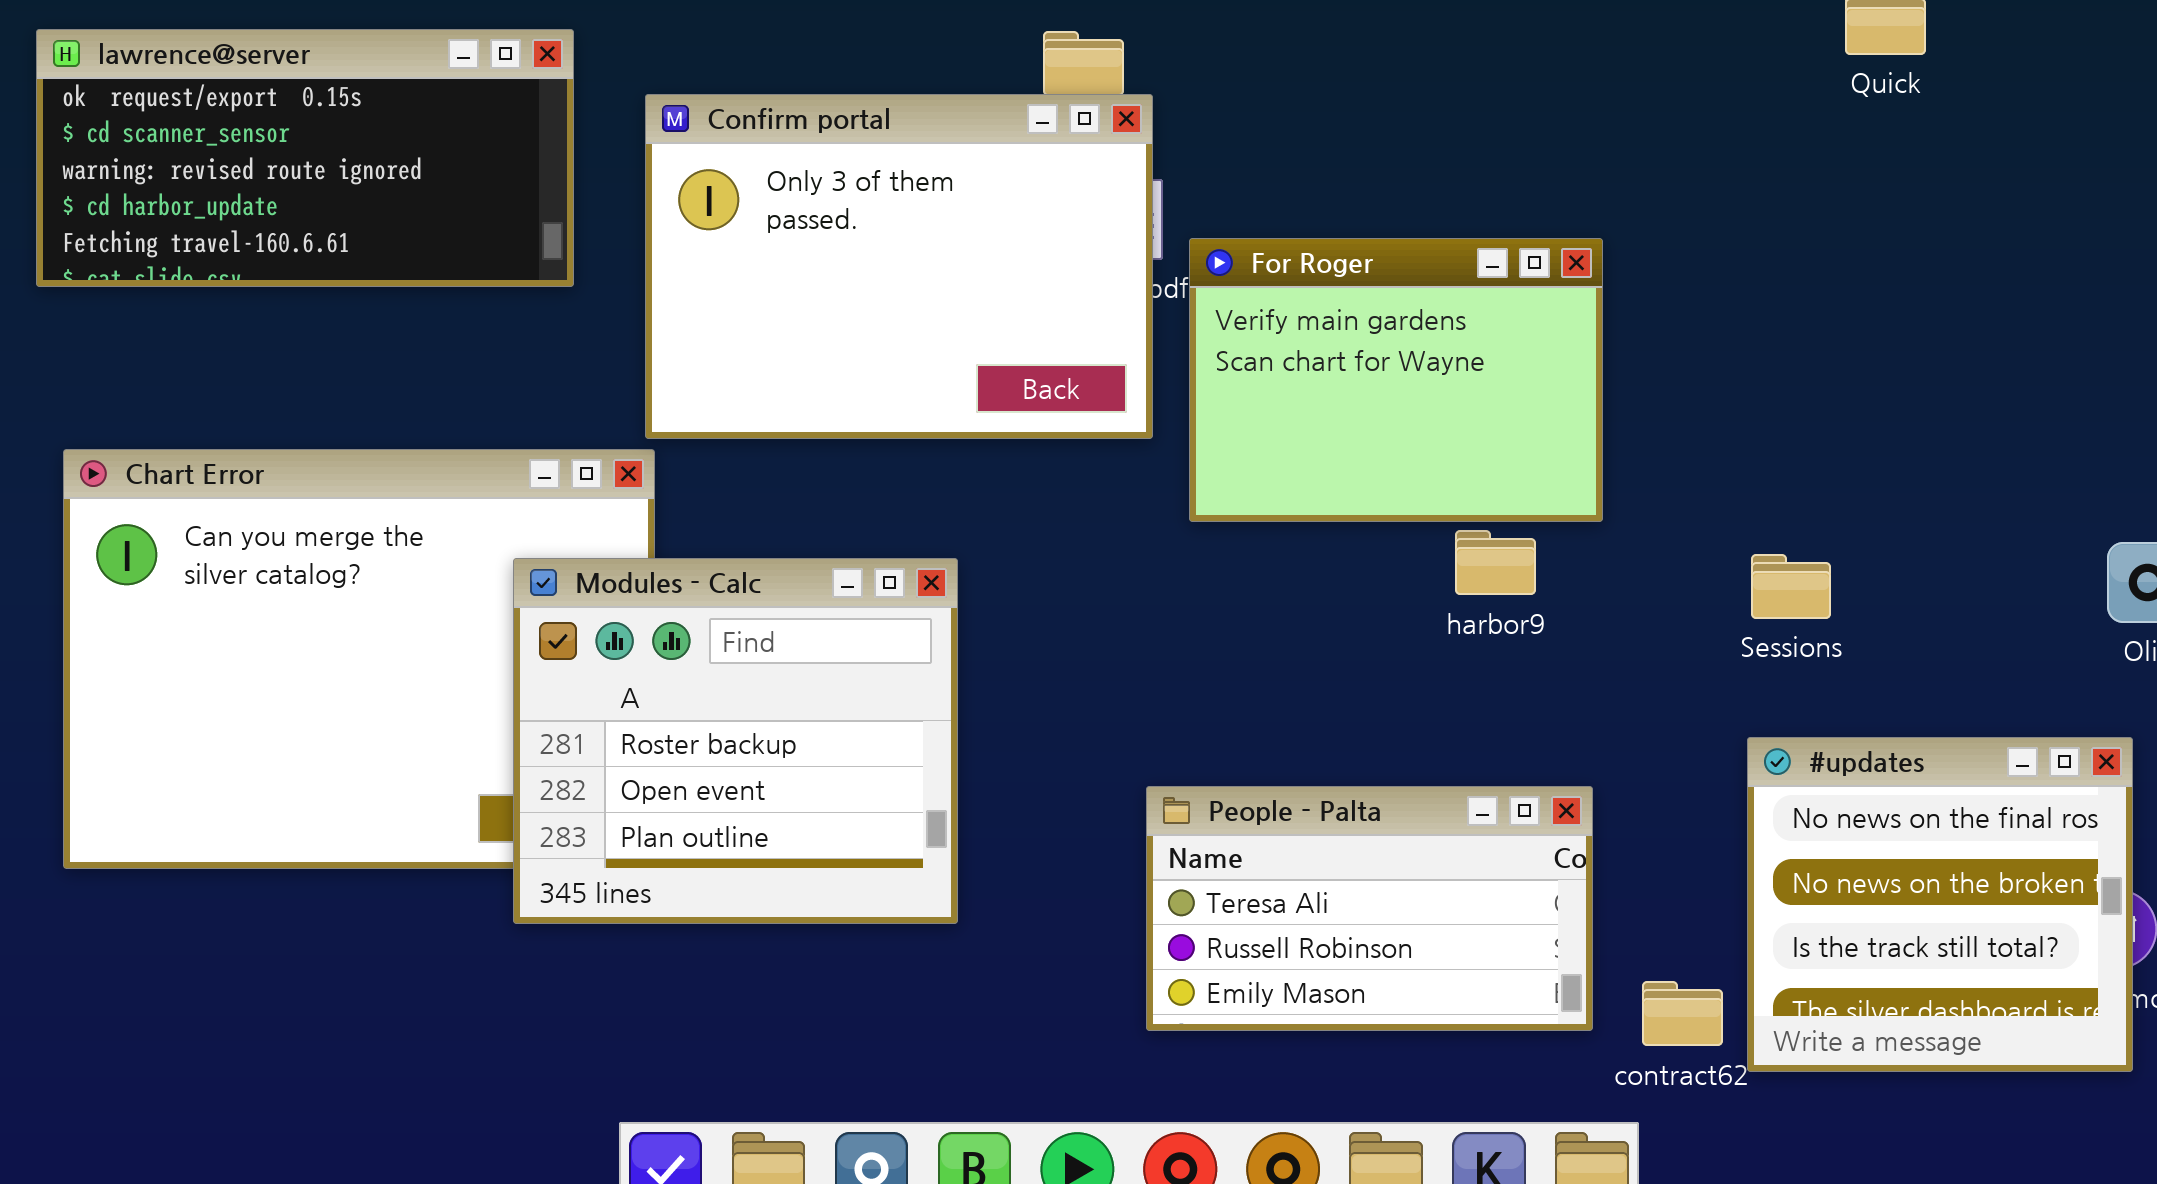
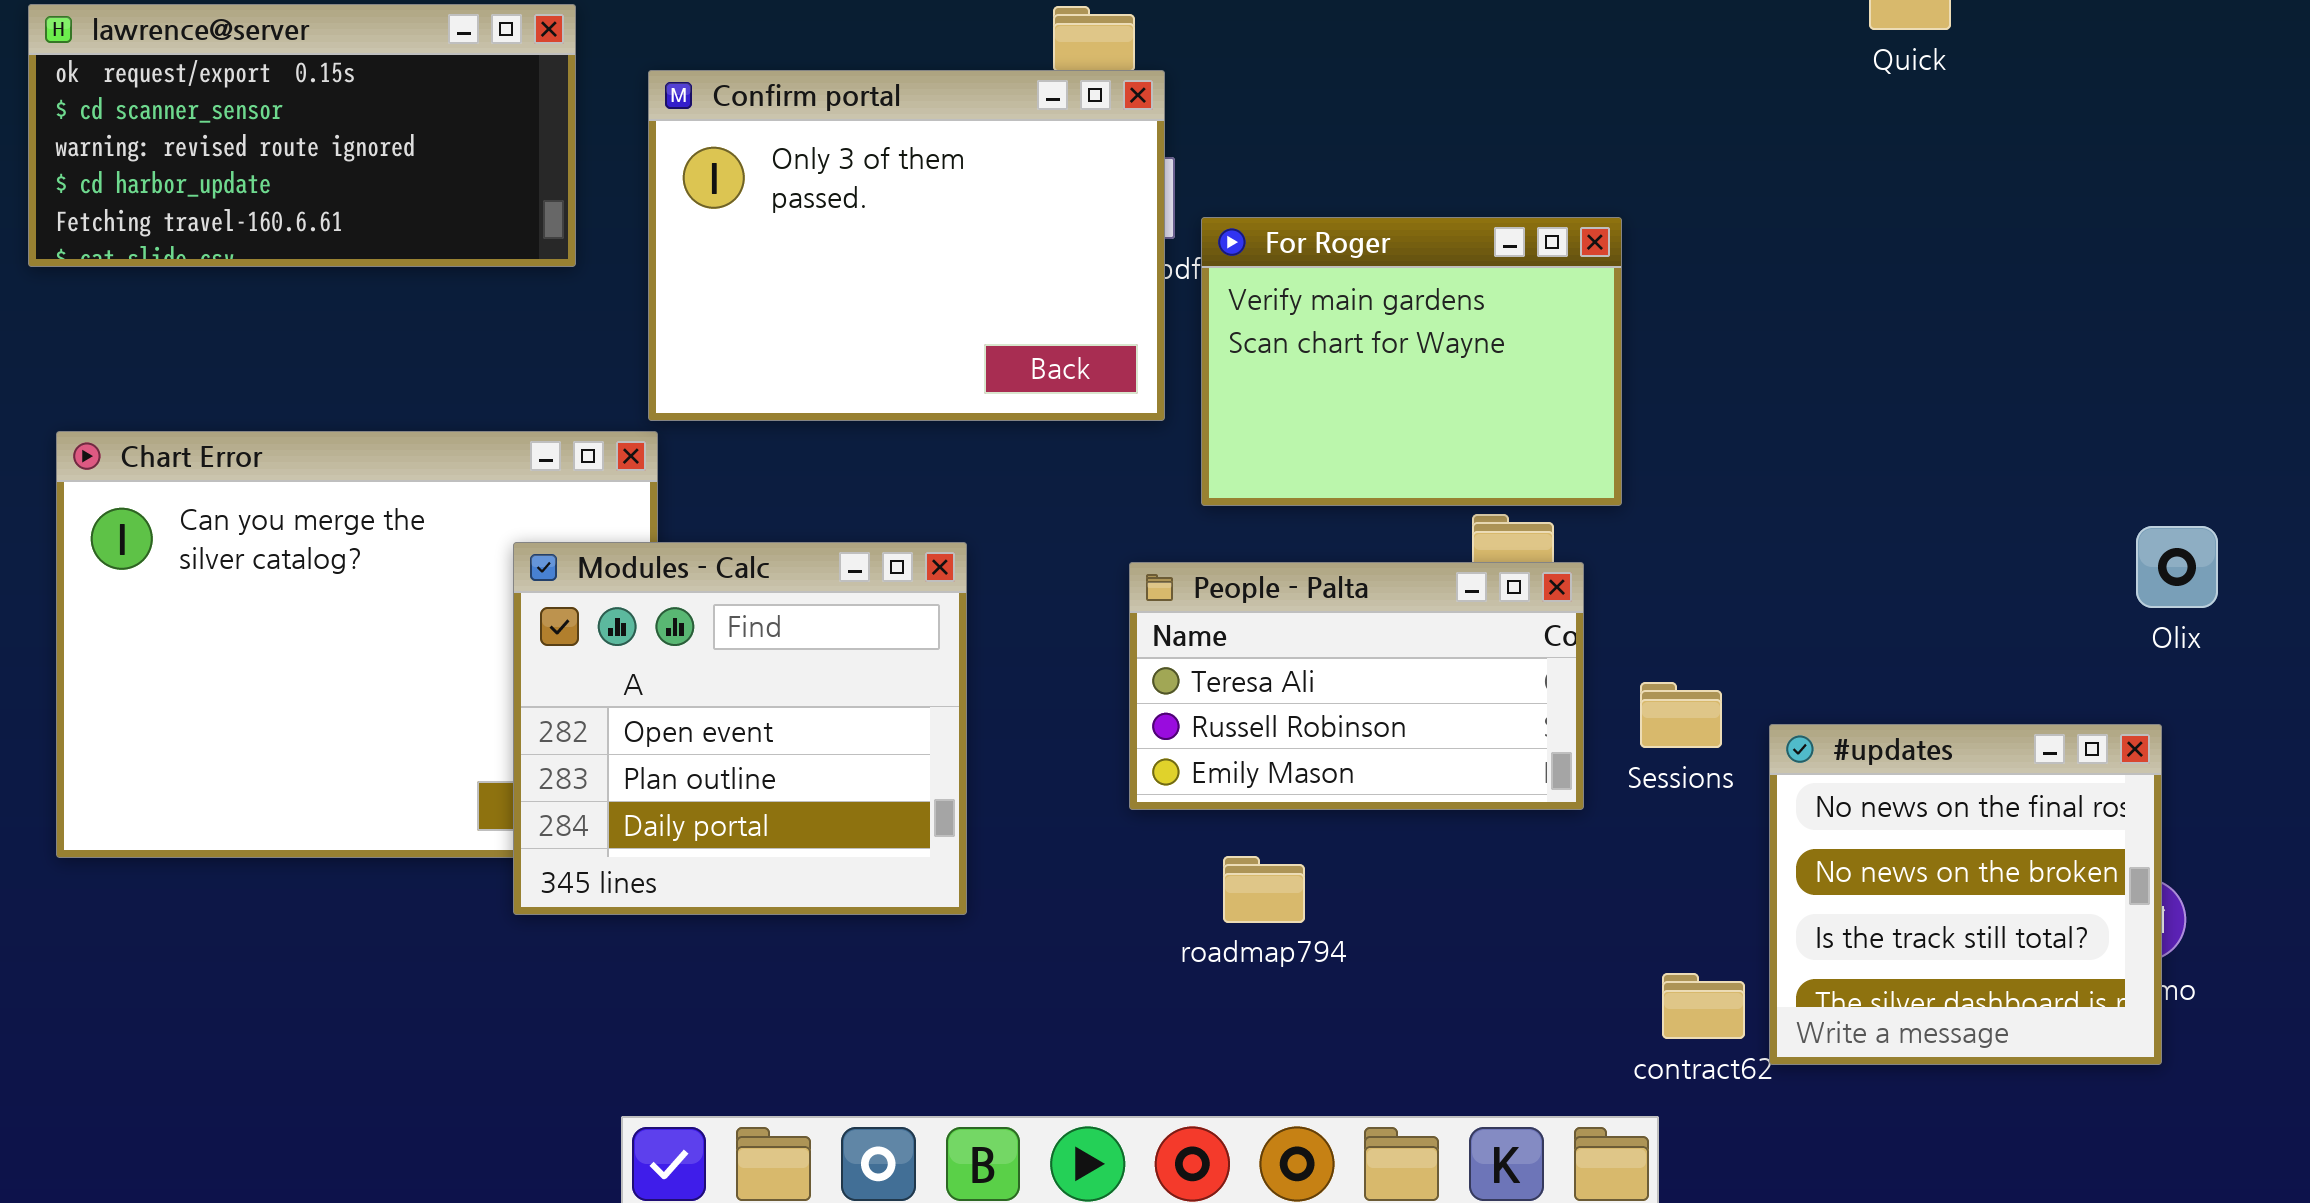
Sessions: [1751,554,1831,619] -> [1640,682,1722,748], moved
Modules - Calc: [513,558,958,924] -> [513,542,967,915], scrolled down 1 row
People - Palta: [1146,786,1593,1031] -> [1129,562,1584,810], moved

